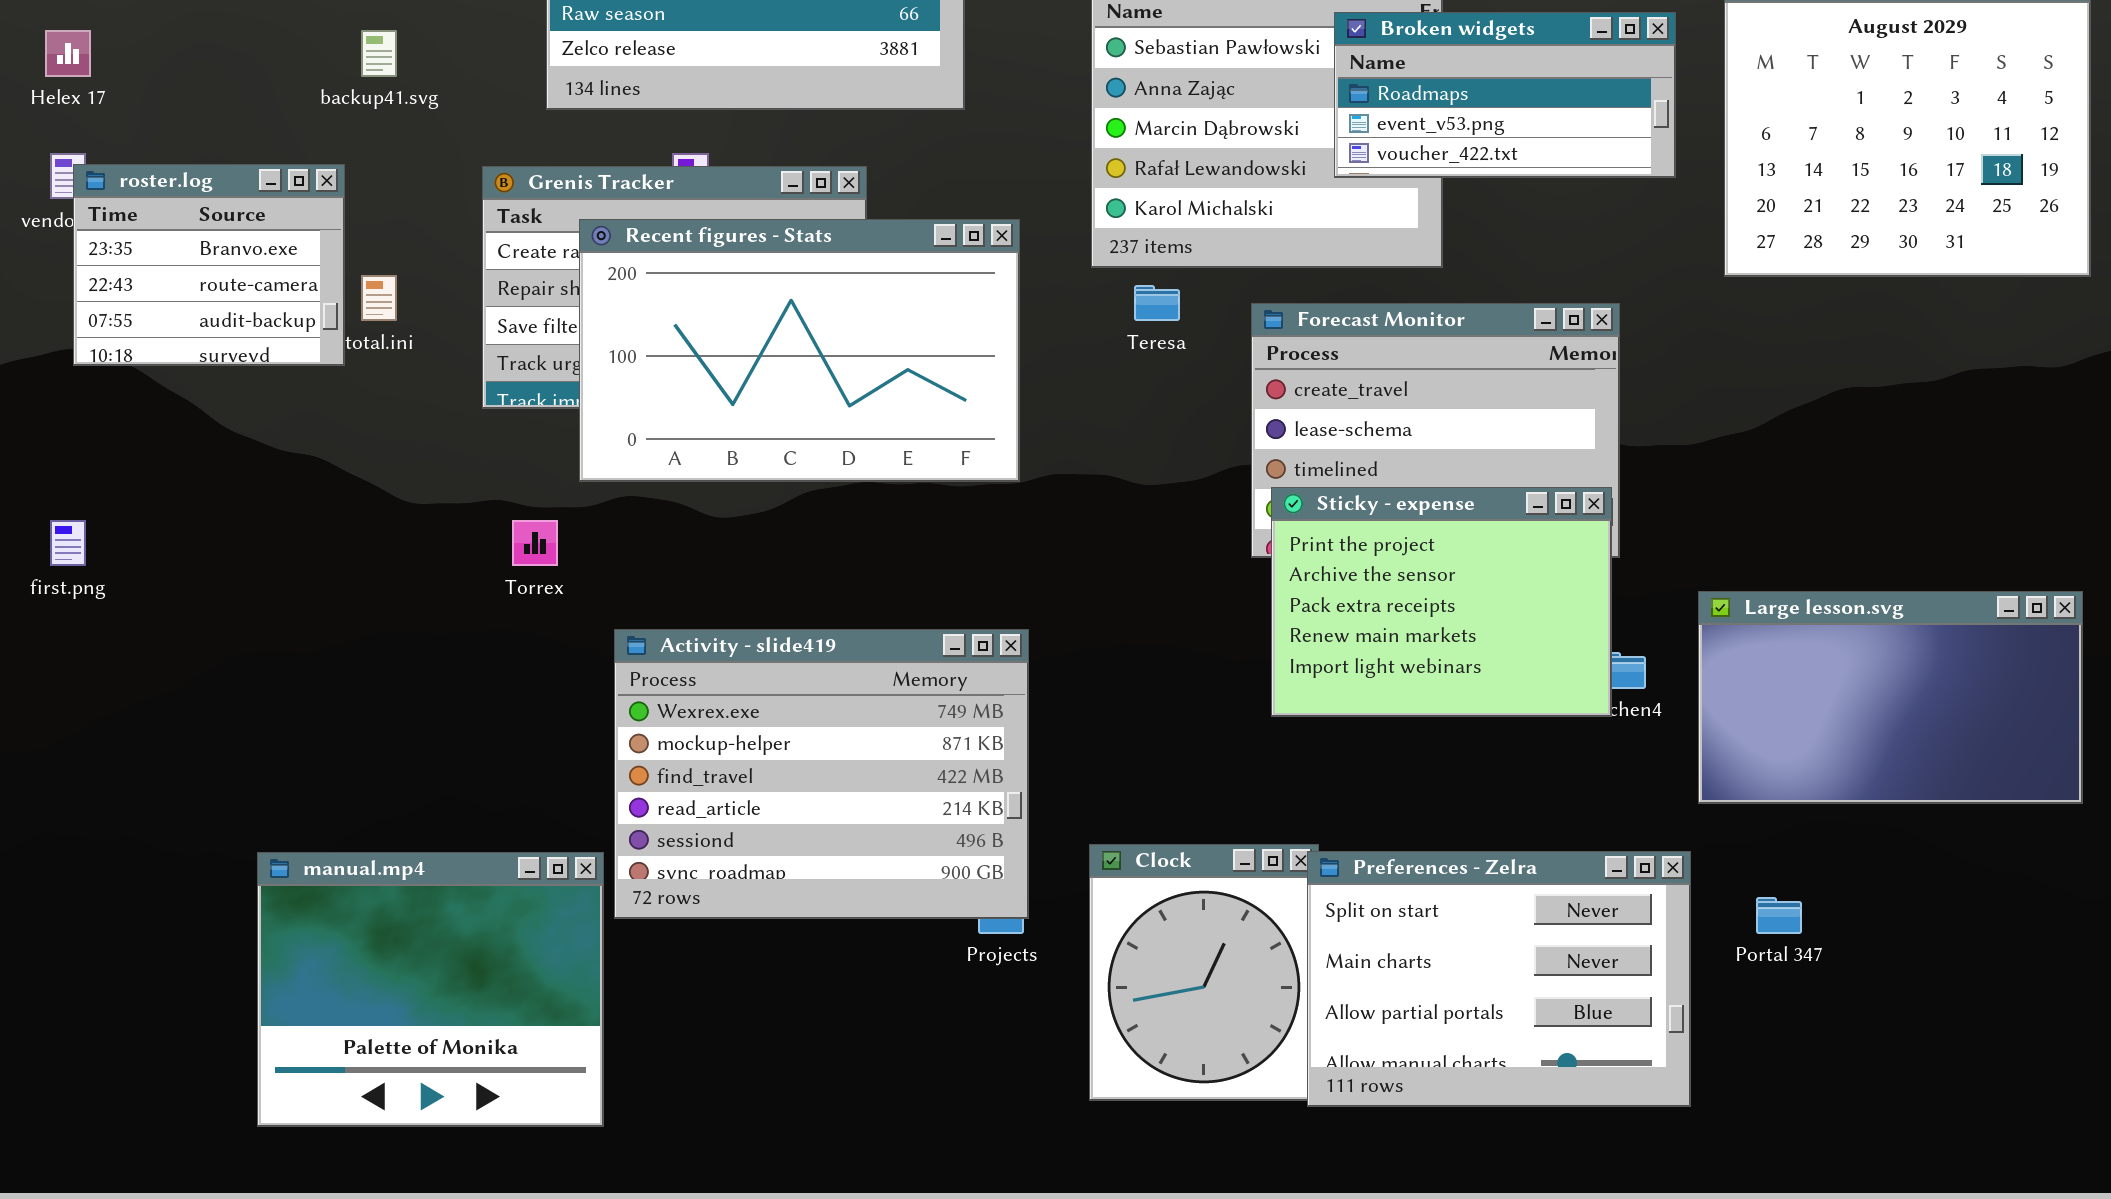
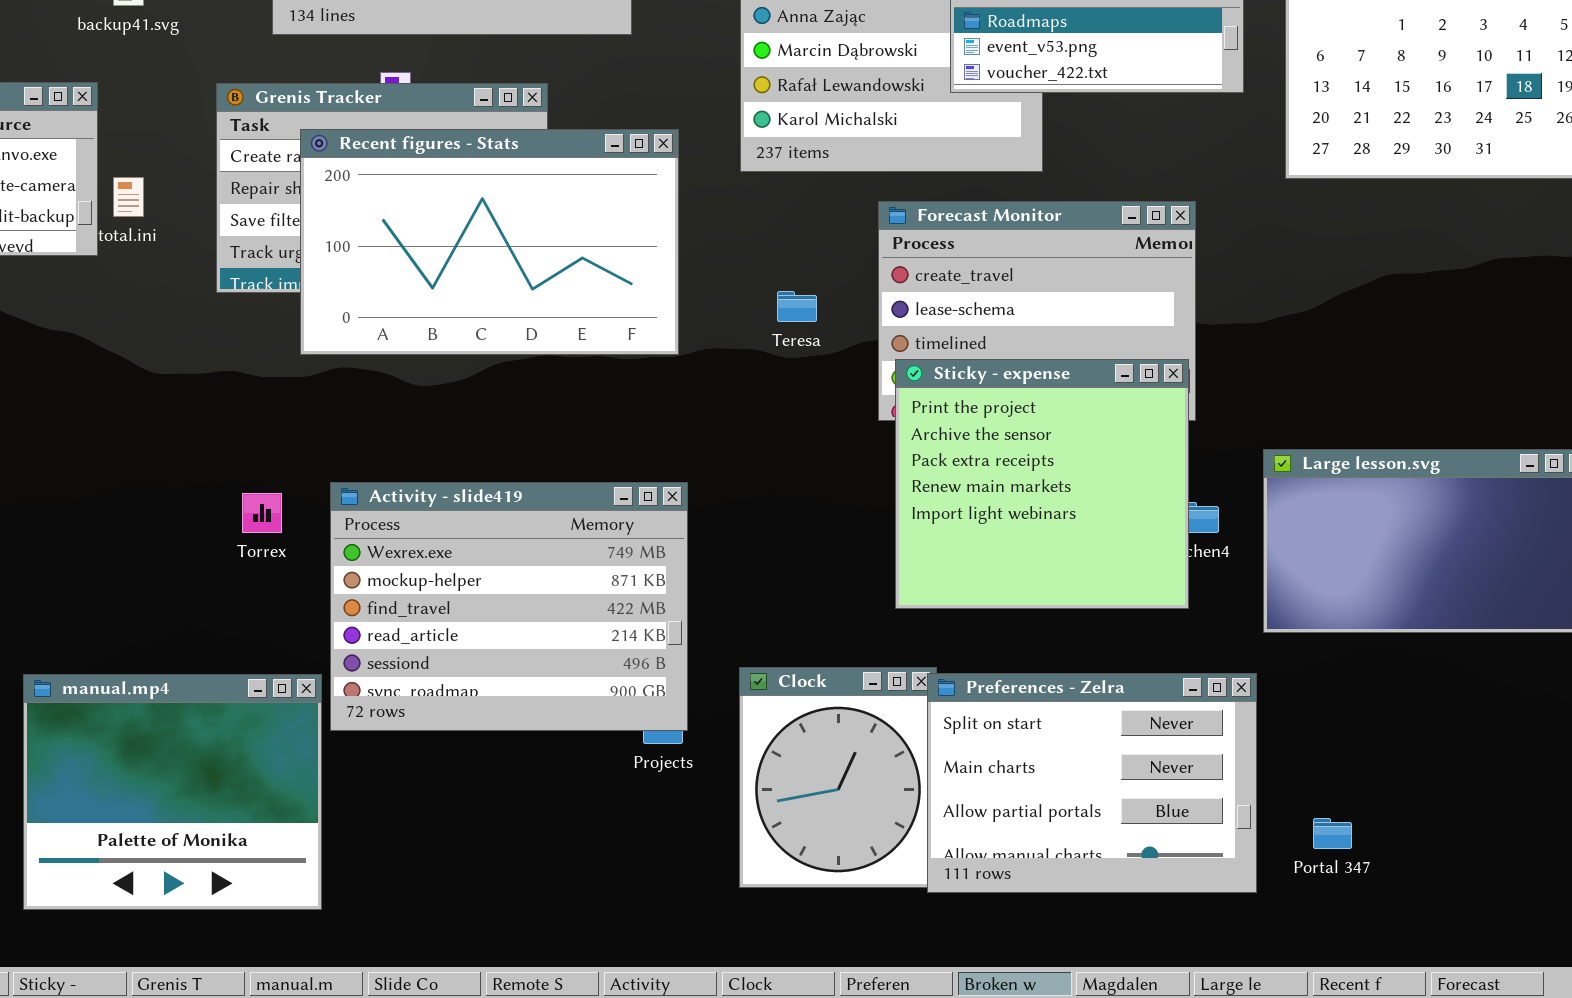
Teresa: [1134,285,1180,321] -> [777,291,817,322], moved
Sticky - expense: [1271,487,1612,717] -> [895,359,1189,609], resized
Torrex: [512,520,558,566] -> [242,493,282,533], moved
Portal 347: [1756,897,1802,934] -> [1313,818,1352,849], moved

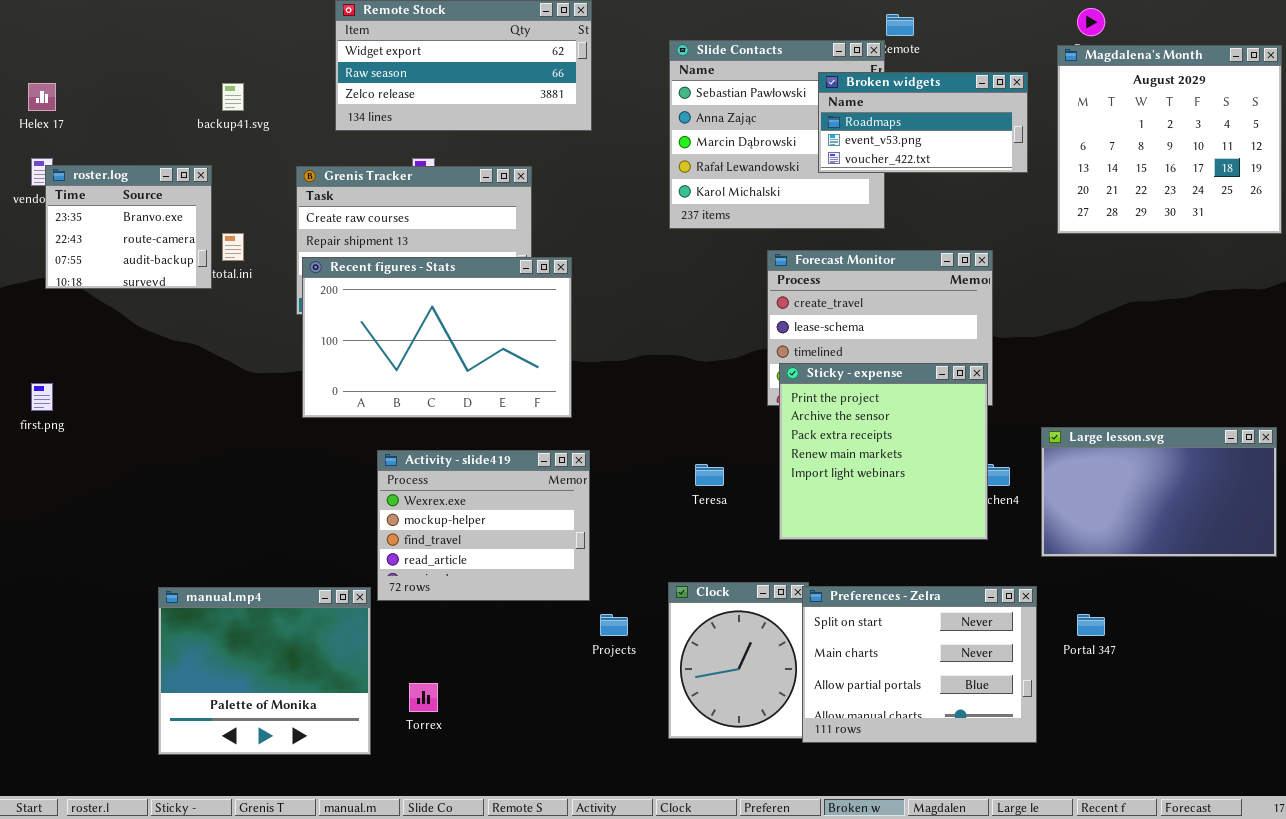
Recent figures - Stats: [300,129,679,355] -> [302,257,572,418], moved
Teresa: [777,291,817,322] -> [695,464,724,486], moved
Activity - slide419: [330,482,688,731] -> [377,450,590,601], resized
Torrex: [242,493,282,533] -> [409,683,438,712], moved
Portal 347: [1313,818,1352,849] -> [1077,614,1105,636], moved

